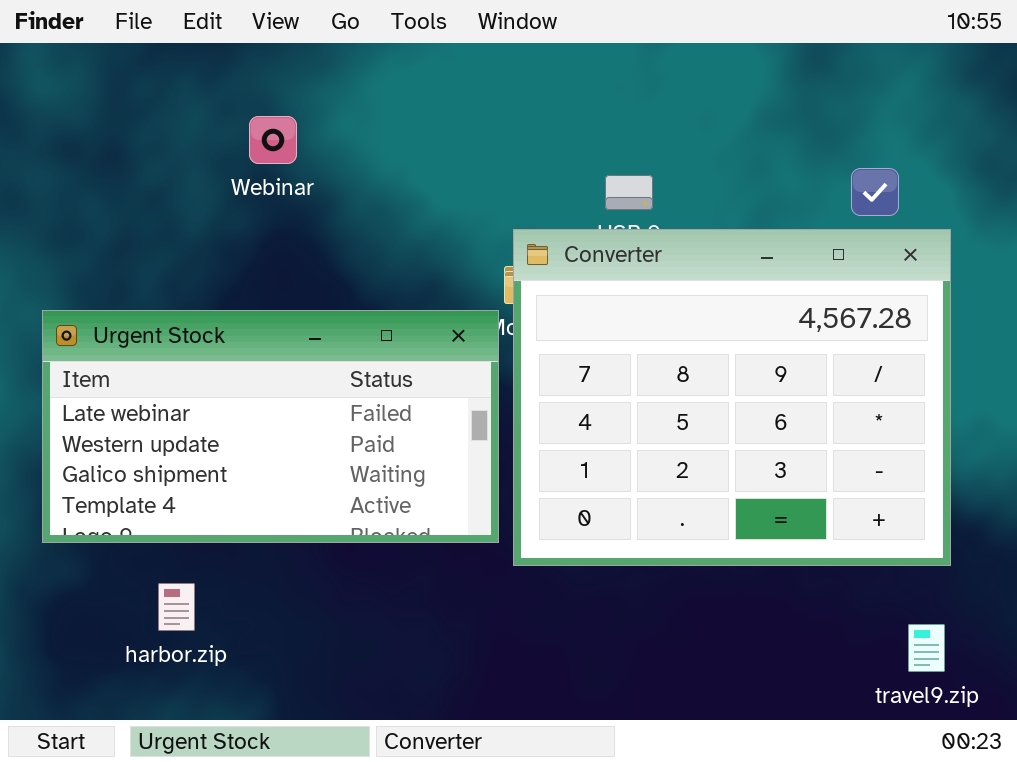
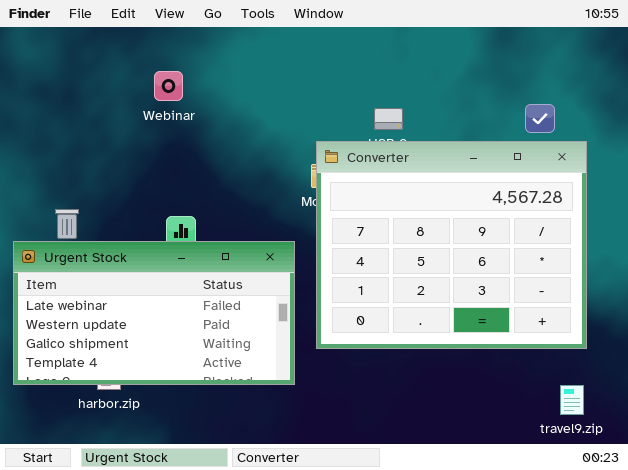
Urgent Stock: [42,310,499,543] -> [13,241,295,385], moved

